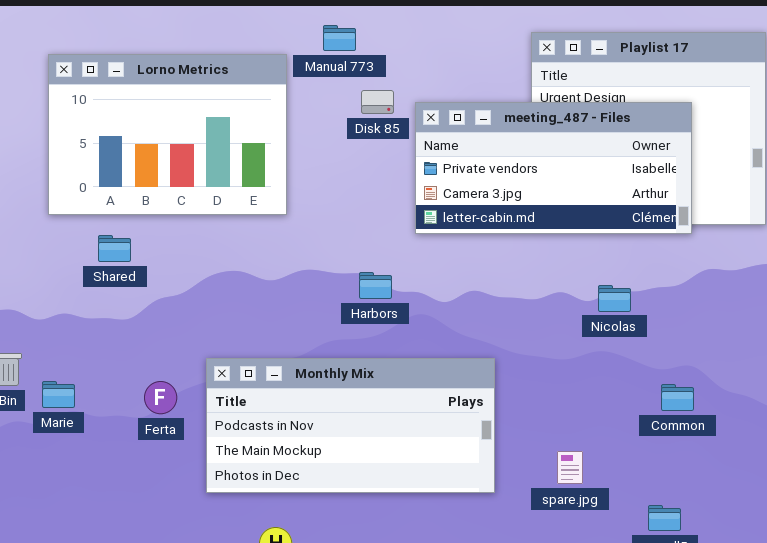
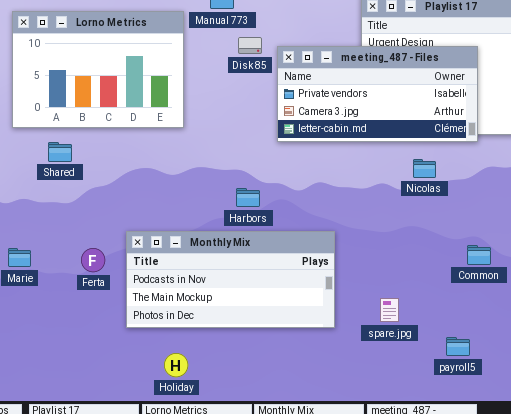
Harbors: [359,272,392,299] -> [236,188,260,207], moved
Nicolas: [598,285,631,312] -> [413,159,436,178], moved
Common: [661,384,694,411] -> [467,245,491,265], moved

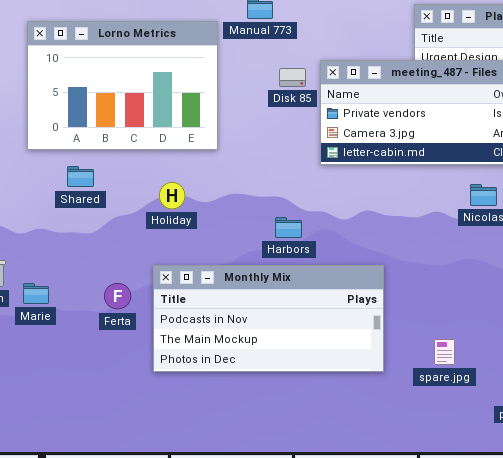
Disk 85: [238,37,262,54] -> [279,68,306,87], moved
Holiday: [164,353,188,377] -> [159,182,185,209], moved

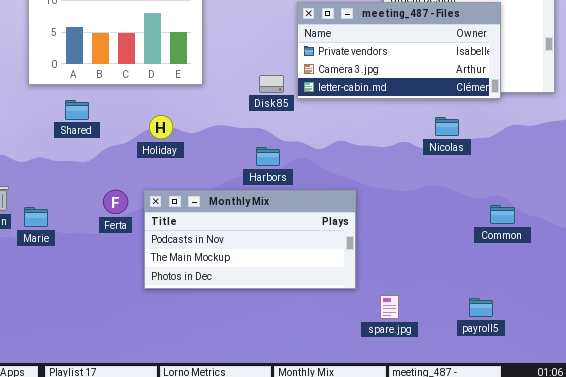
Disk 85: [279,68,306,87] -> [259,75,284,93], moved
Ferta: [104,283,131,309] -> [103,190,128,214], moved
spare.jpg: [434,339,455,365] -> [380,295,399,319], moved

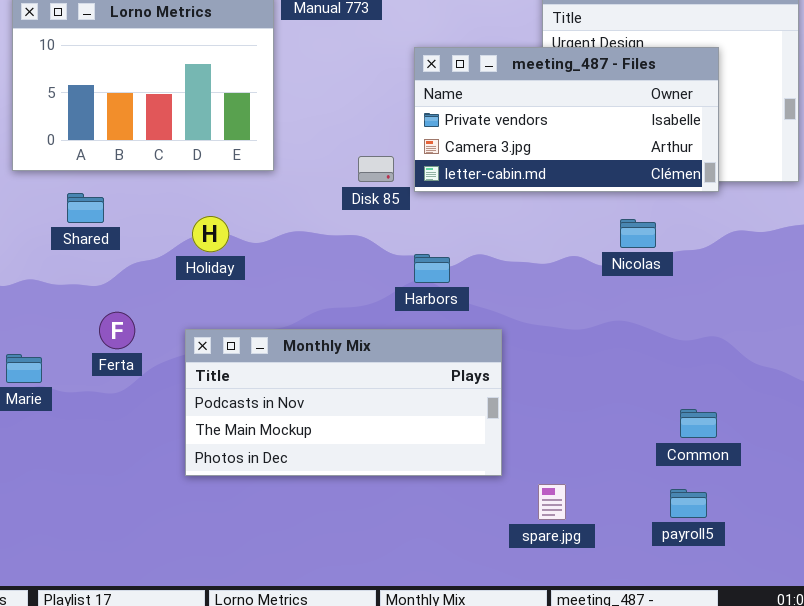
Harbors: [256,147,280,166] -> [414,254,450,283], moved
Ferta: [103,190,128,214] -> [99,312,135,349], moved
Common: [490,205,515,224] -> [680,409,717,438], moved

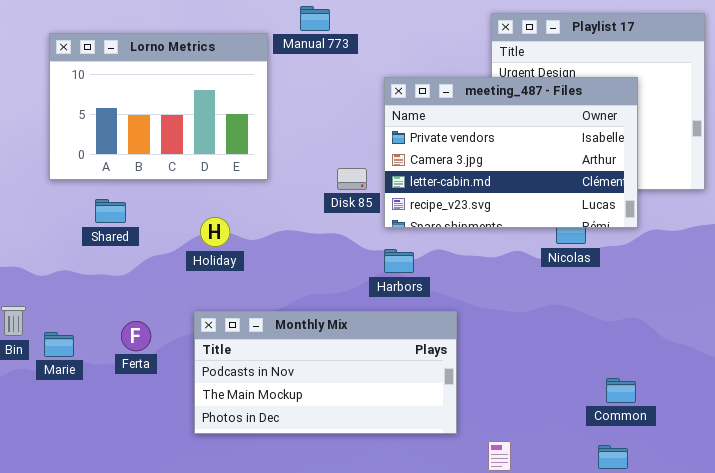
meeting_487 - Files: [414,47,719,192] -> [384,77,638,228], resized
Ferta: [99,312,135,349] -> [121,321,151,351], moved

